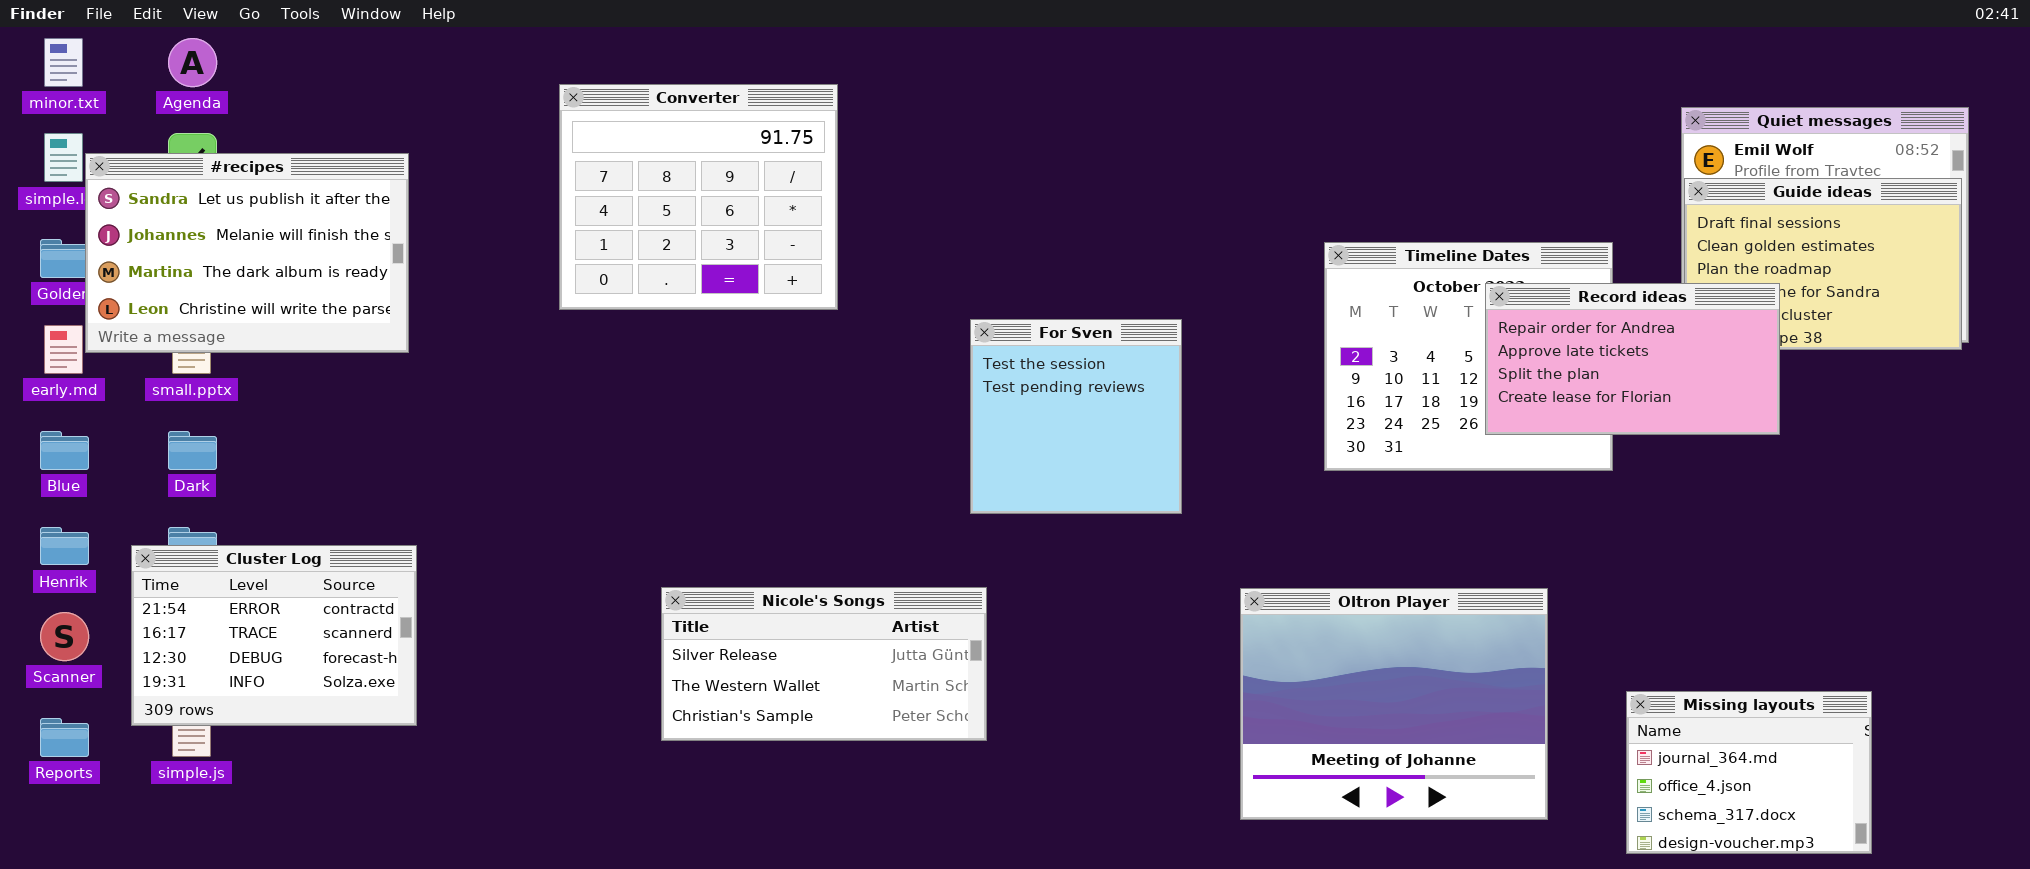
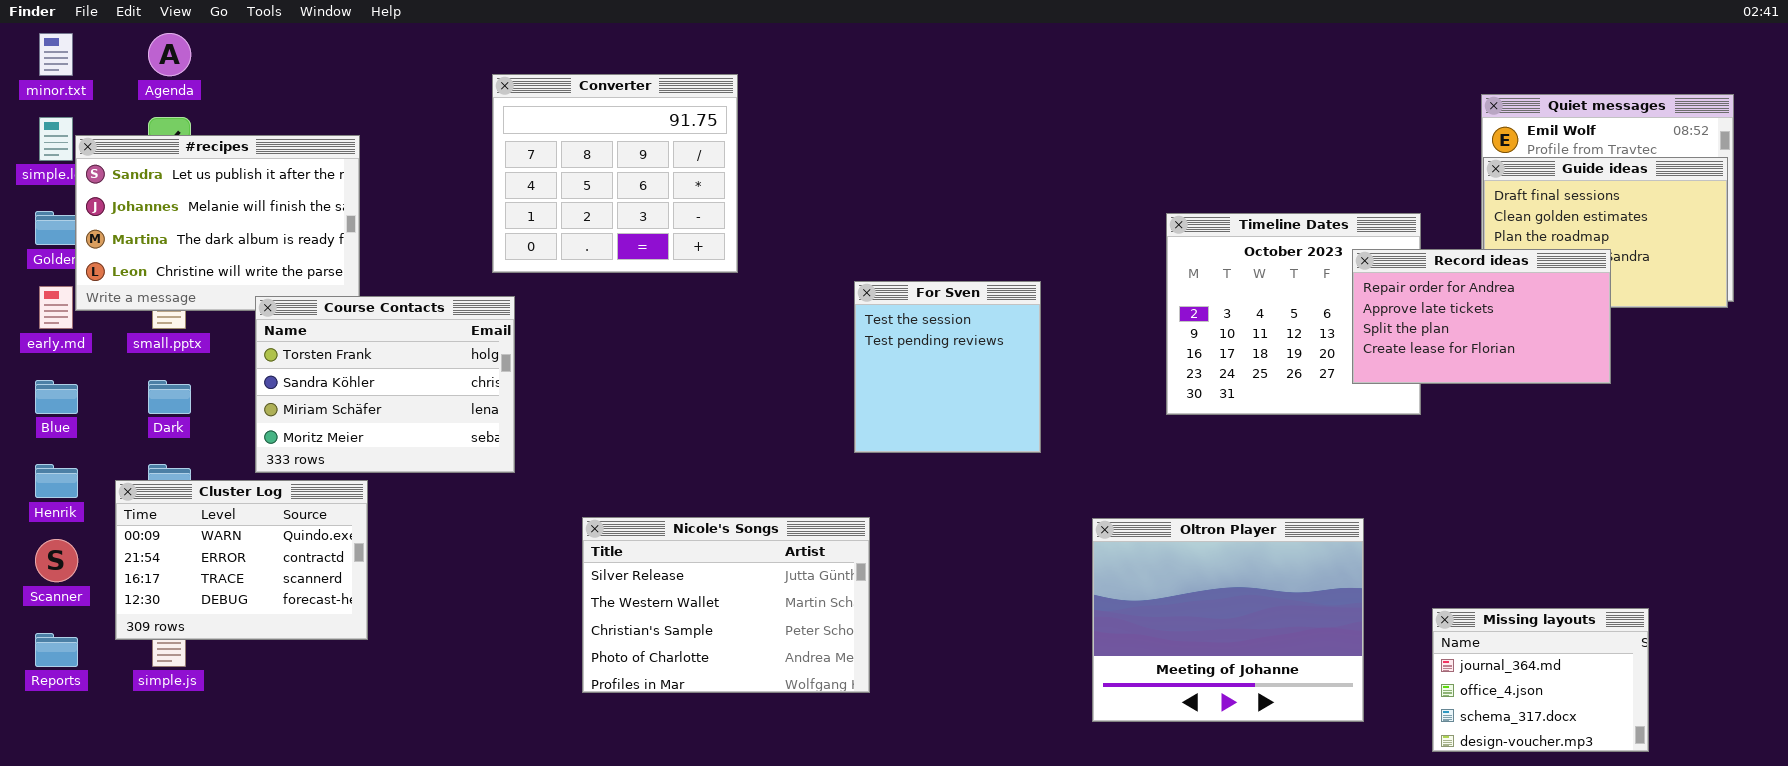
Record ideas: [1485,283,1780,435] -> [1352,249,1611,384], moved
Course Contacts: none -> [255,296,515,473], opened
Cluster Log: [131,545,417,726] -> [115,480,368,640], scrolled up 1 row
Nicole's Songs: [661,587,987,741] -> [582,517,870,693], resized

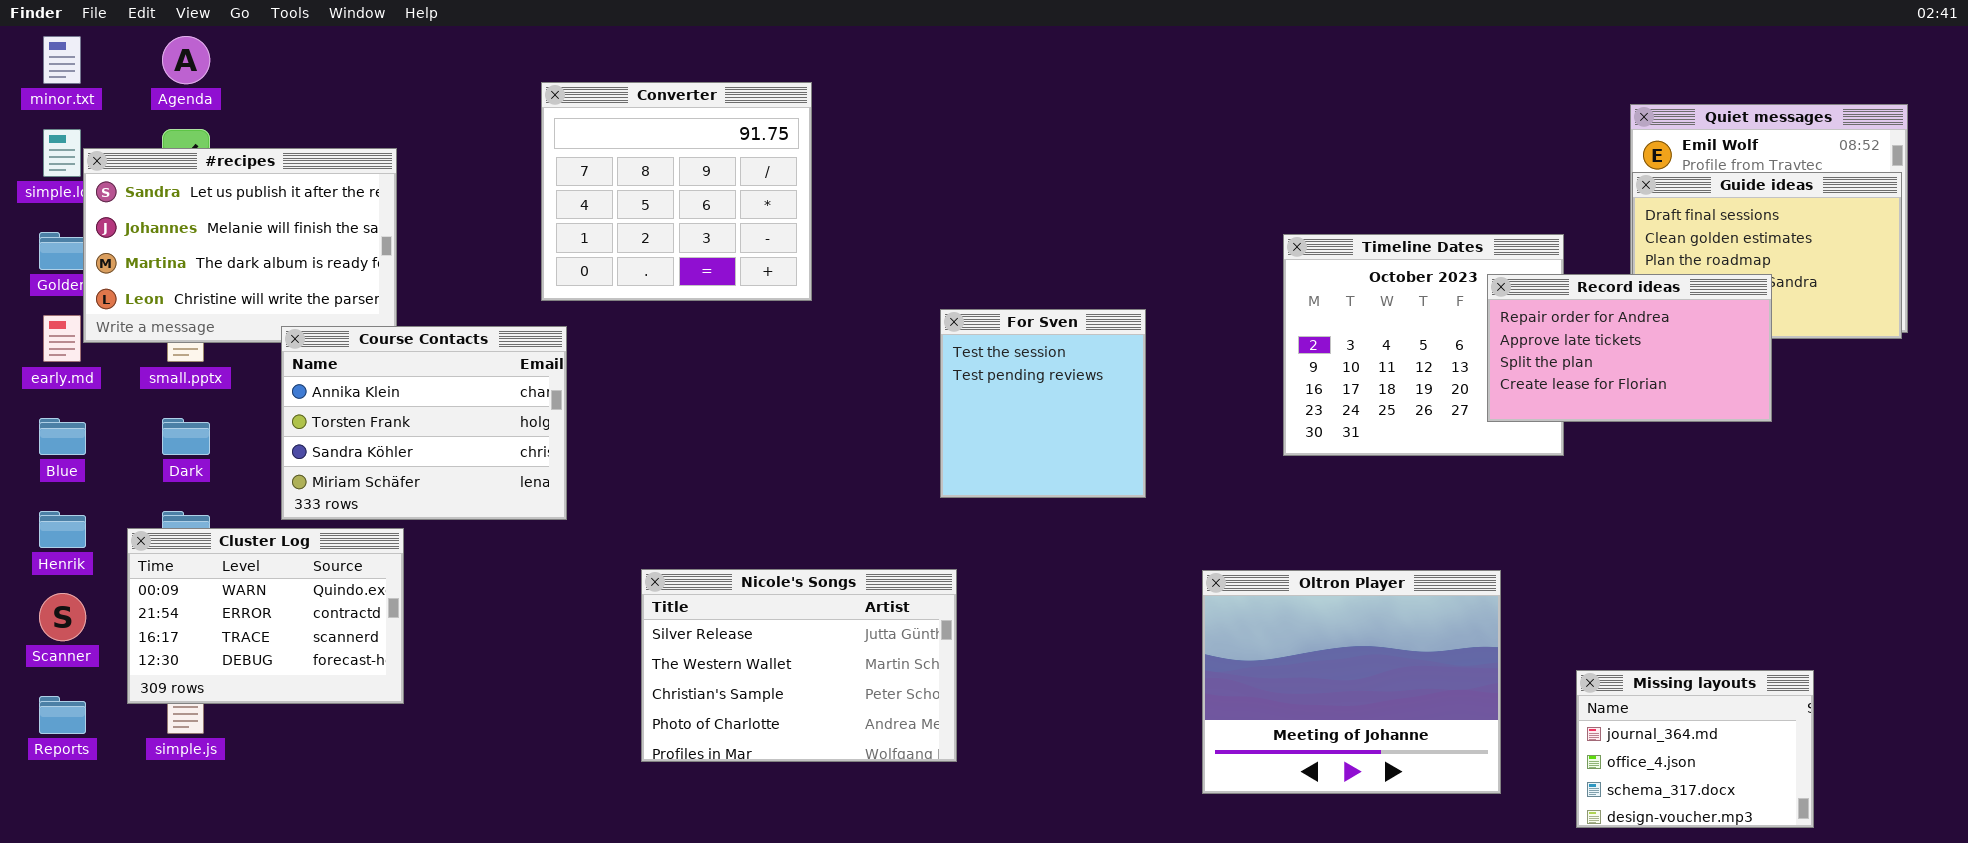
Course Contacts: [255,296,515,473] -> [281,326,567,520], scrolled up 1 row

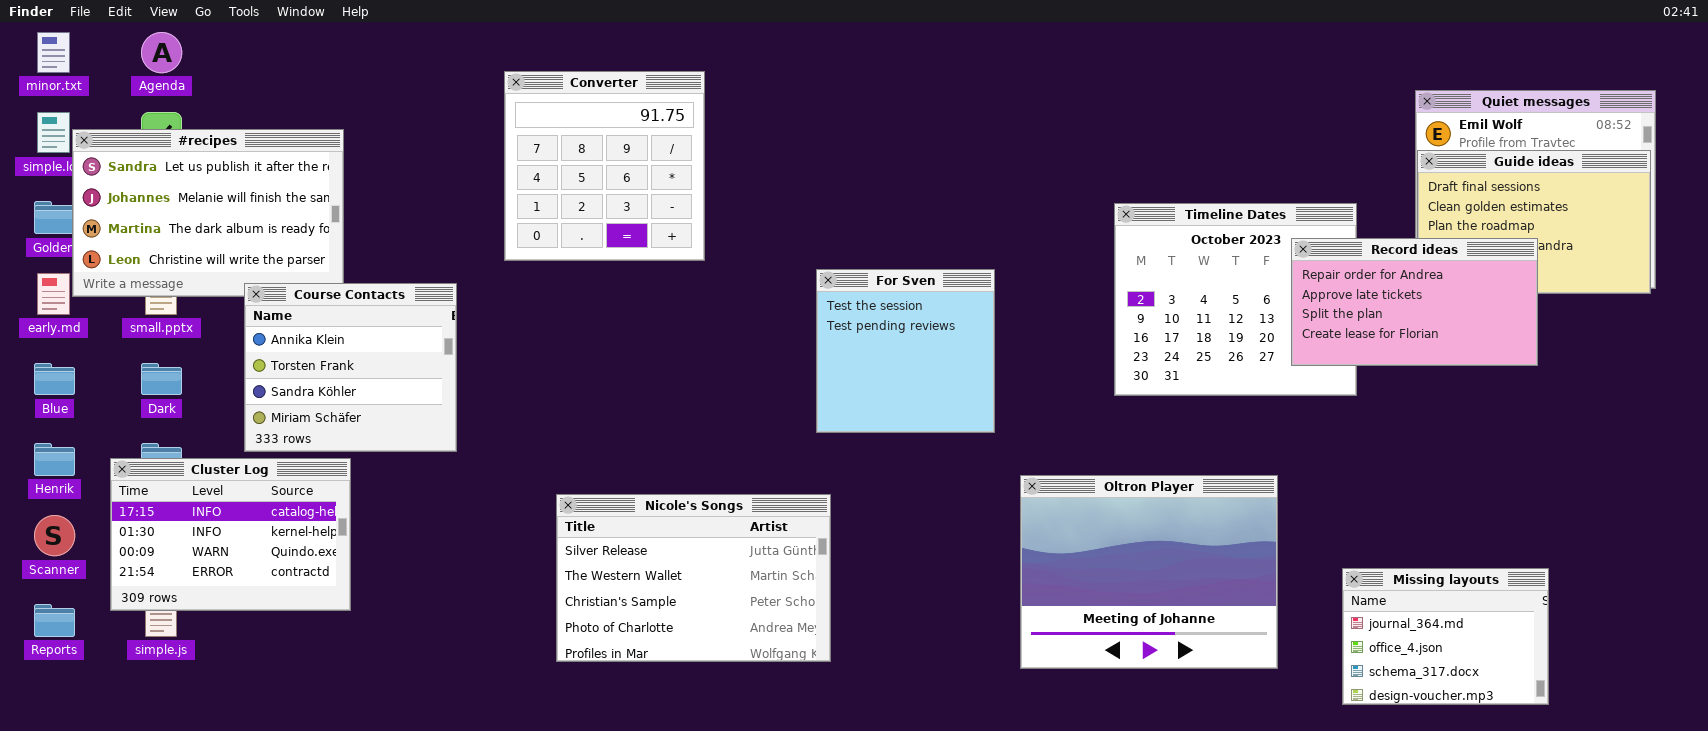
Converter: [541,82,812,301] -> [504,71,705,261], resized
Course Contacts: [281,326,567,520] -> [244,283,457,452], resized
Cluster Log: [127,528,404,704] -> [110,458,351,611], scrolled up 2 rows
Oltron Player: [1202,570,1501,794] -> [1020,475,1278,669], moved
Missing layouts: [1576,670,1814,828] -> [1342,568,1549,705], moved

